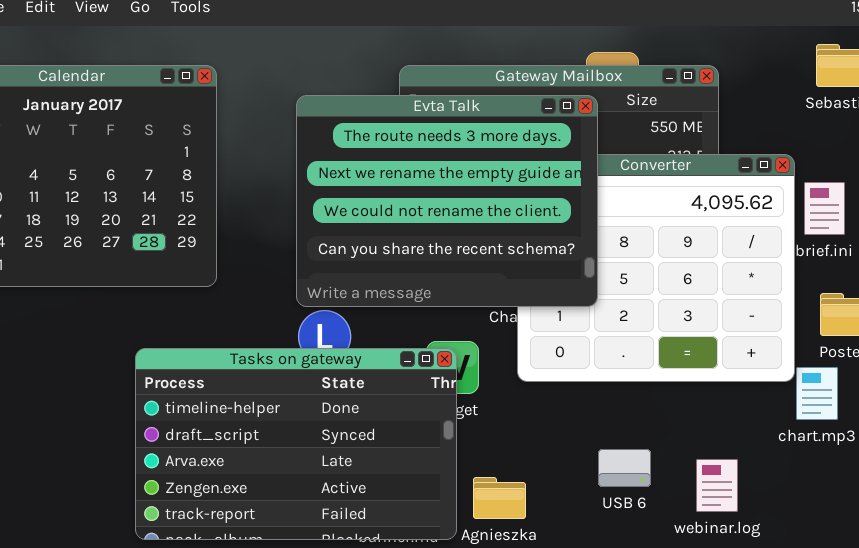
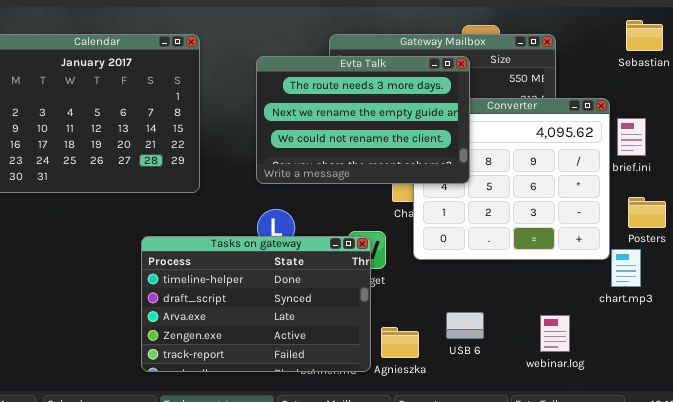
Evta Talk: [296,95,598,307] -> [256,56,470,184], resized
USB 6: [598,449,651,487] -> [446,312,484,339], moved

